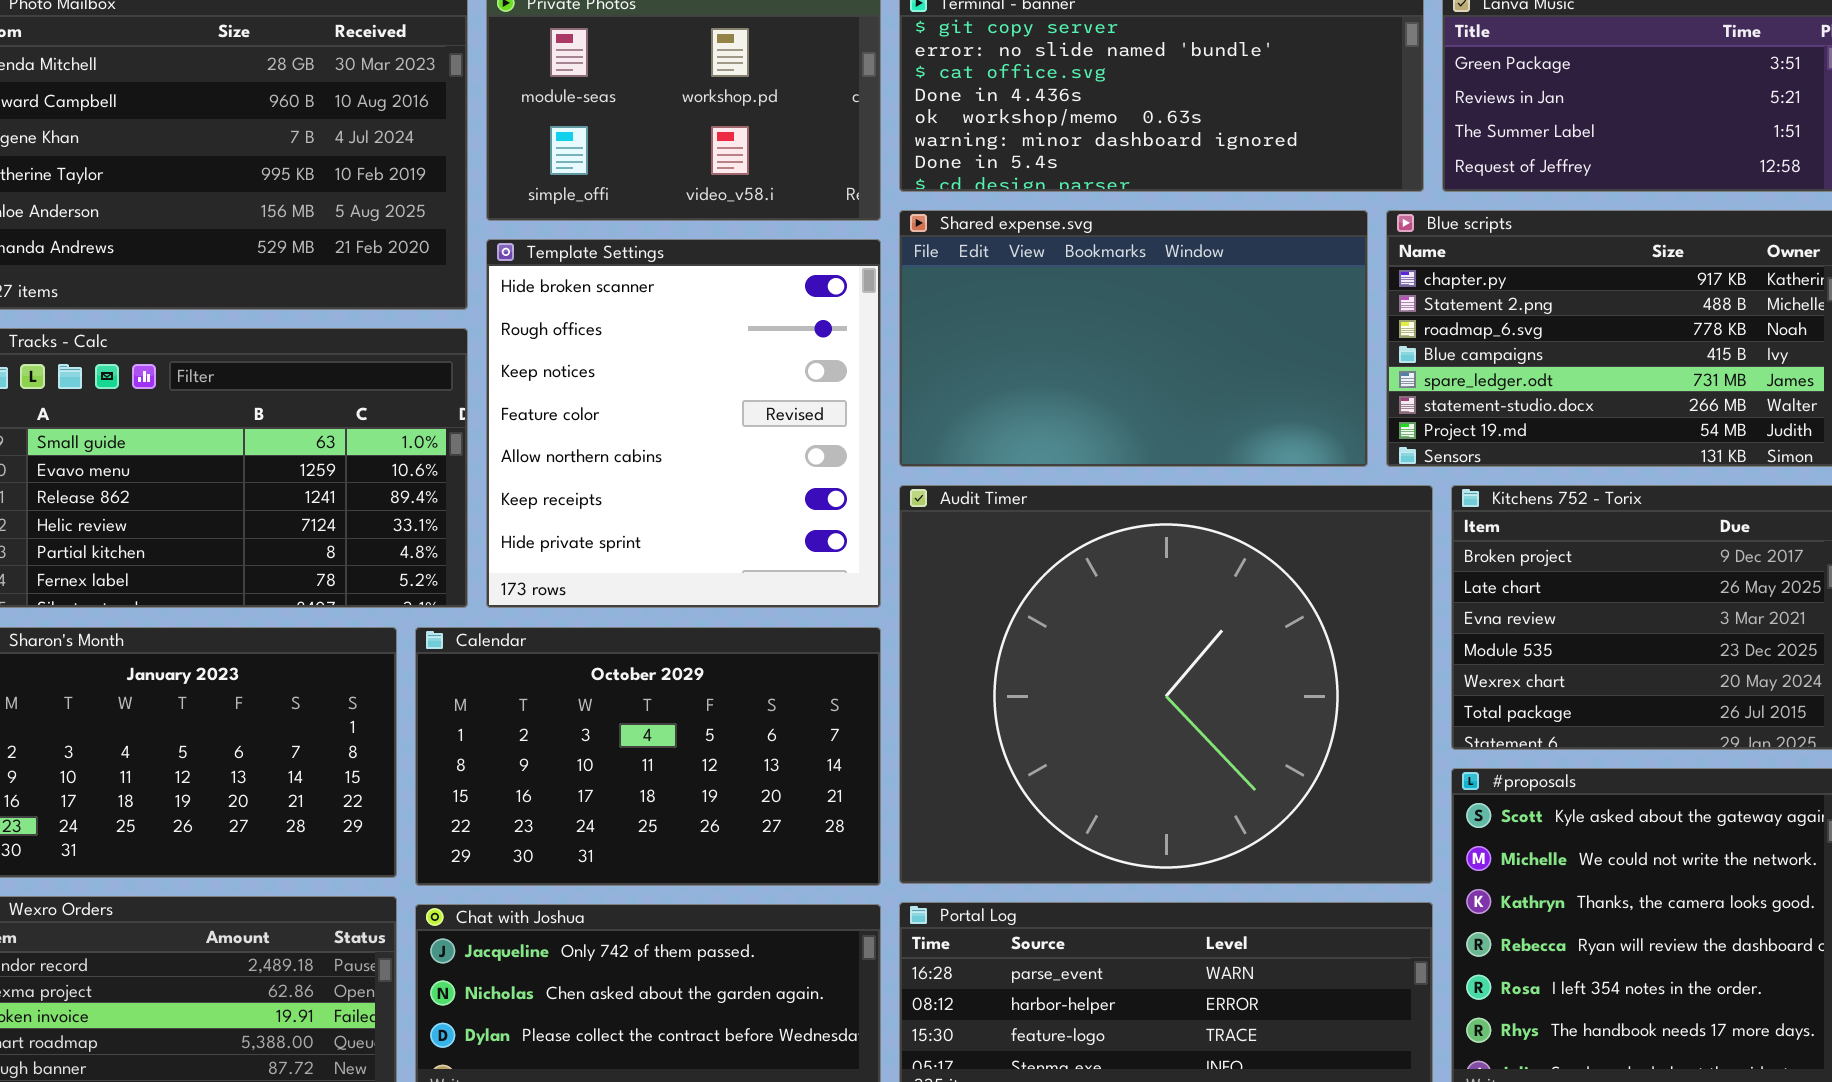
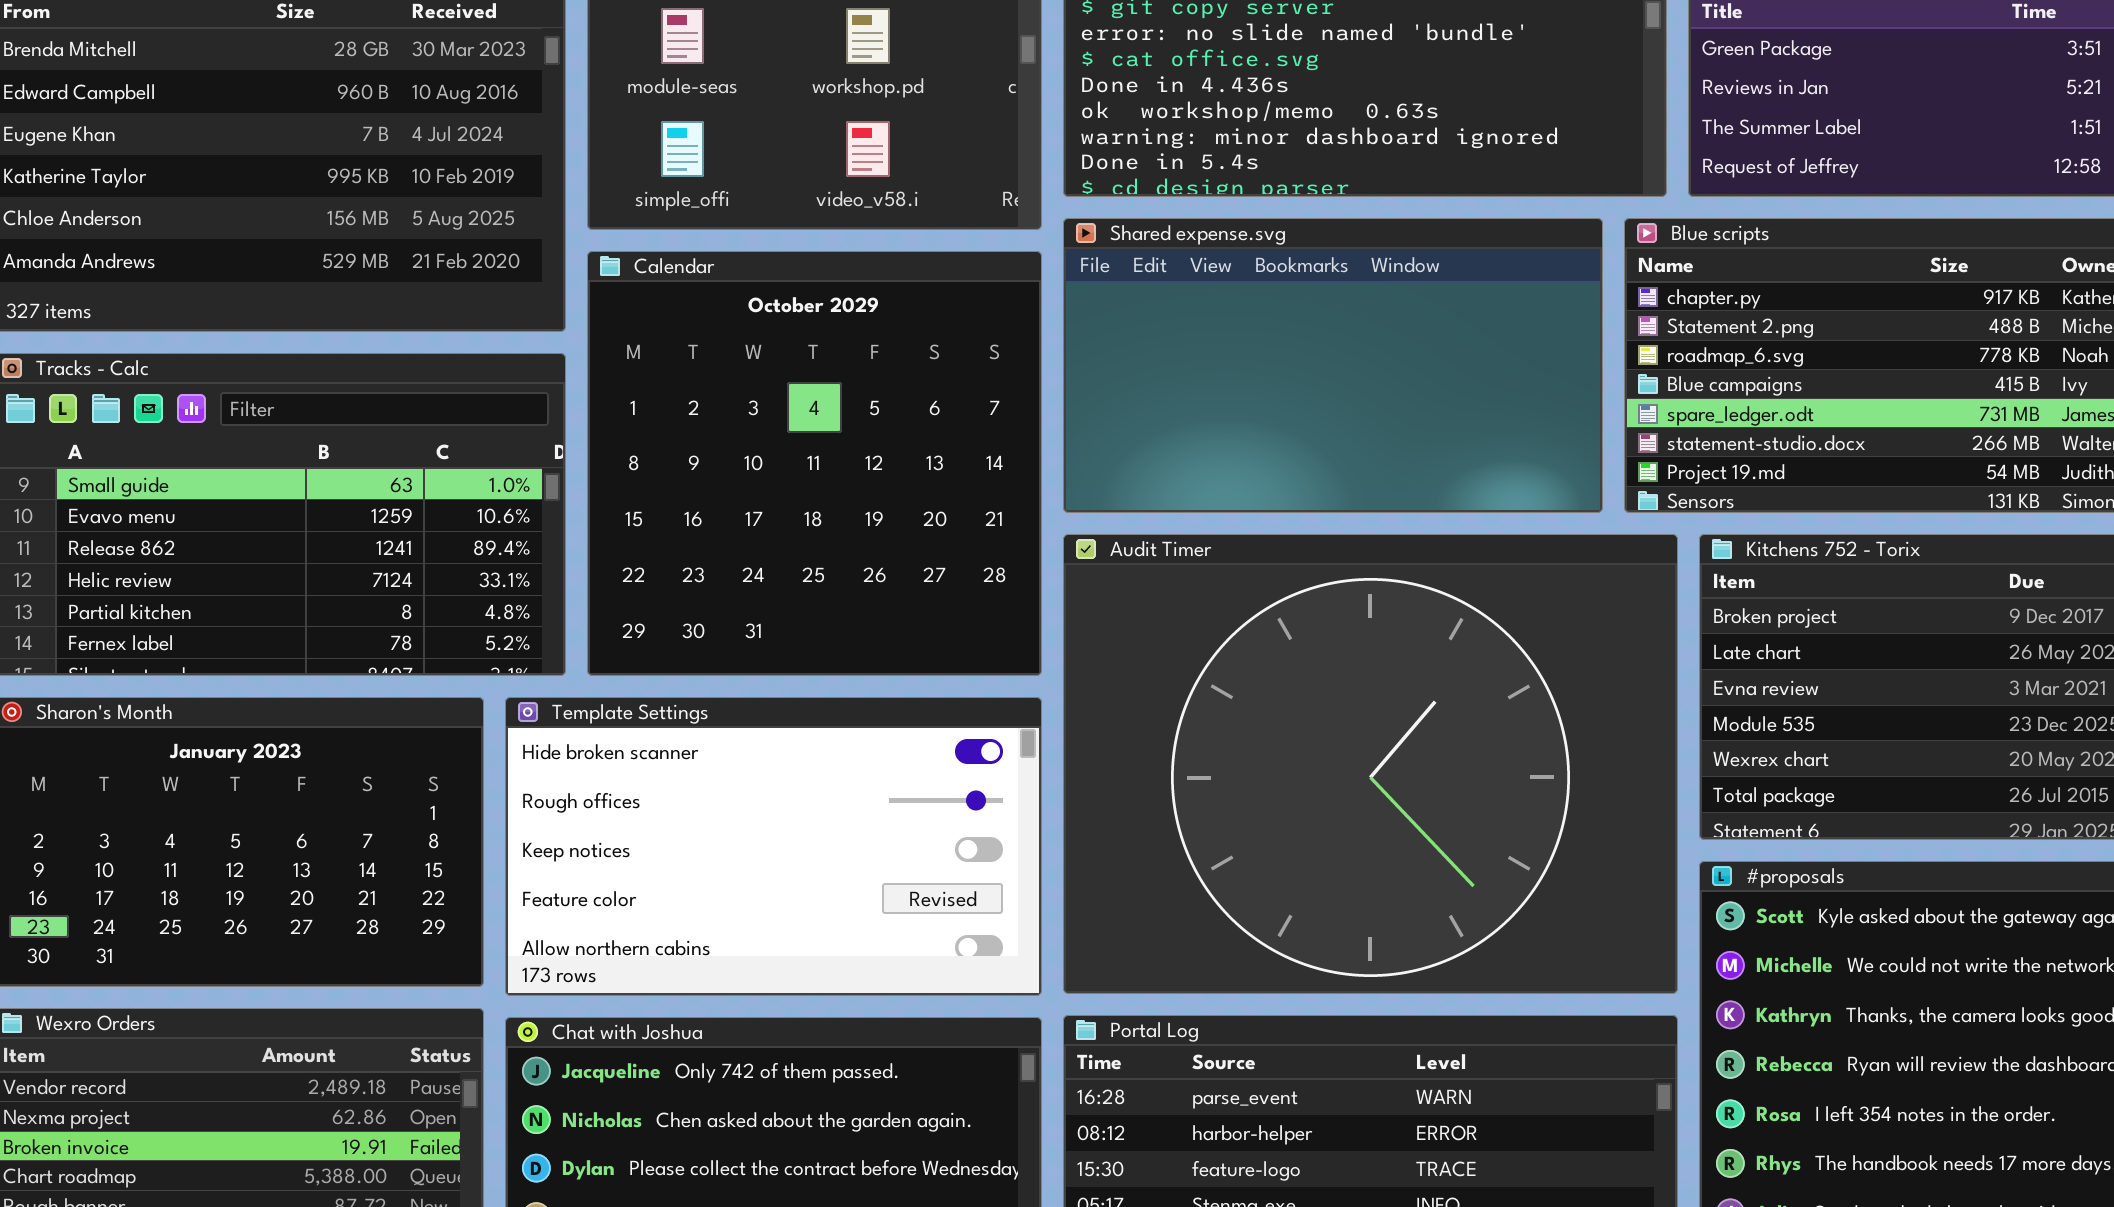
Template Settings: [486,239,881,608] -> [505,697,1042,996], moved, resized
Calendar: [415,627,881,886] -> [587,251,1042,676], moved, resized

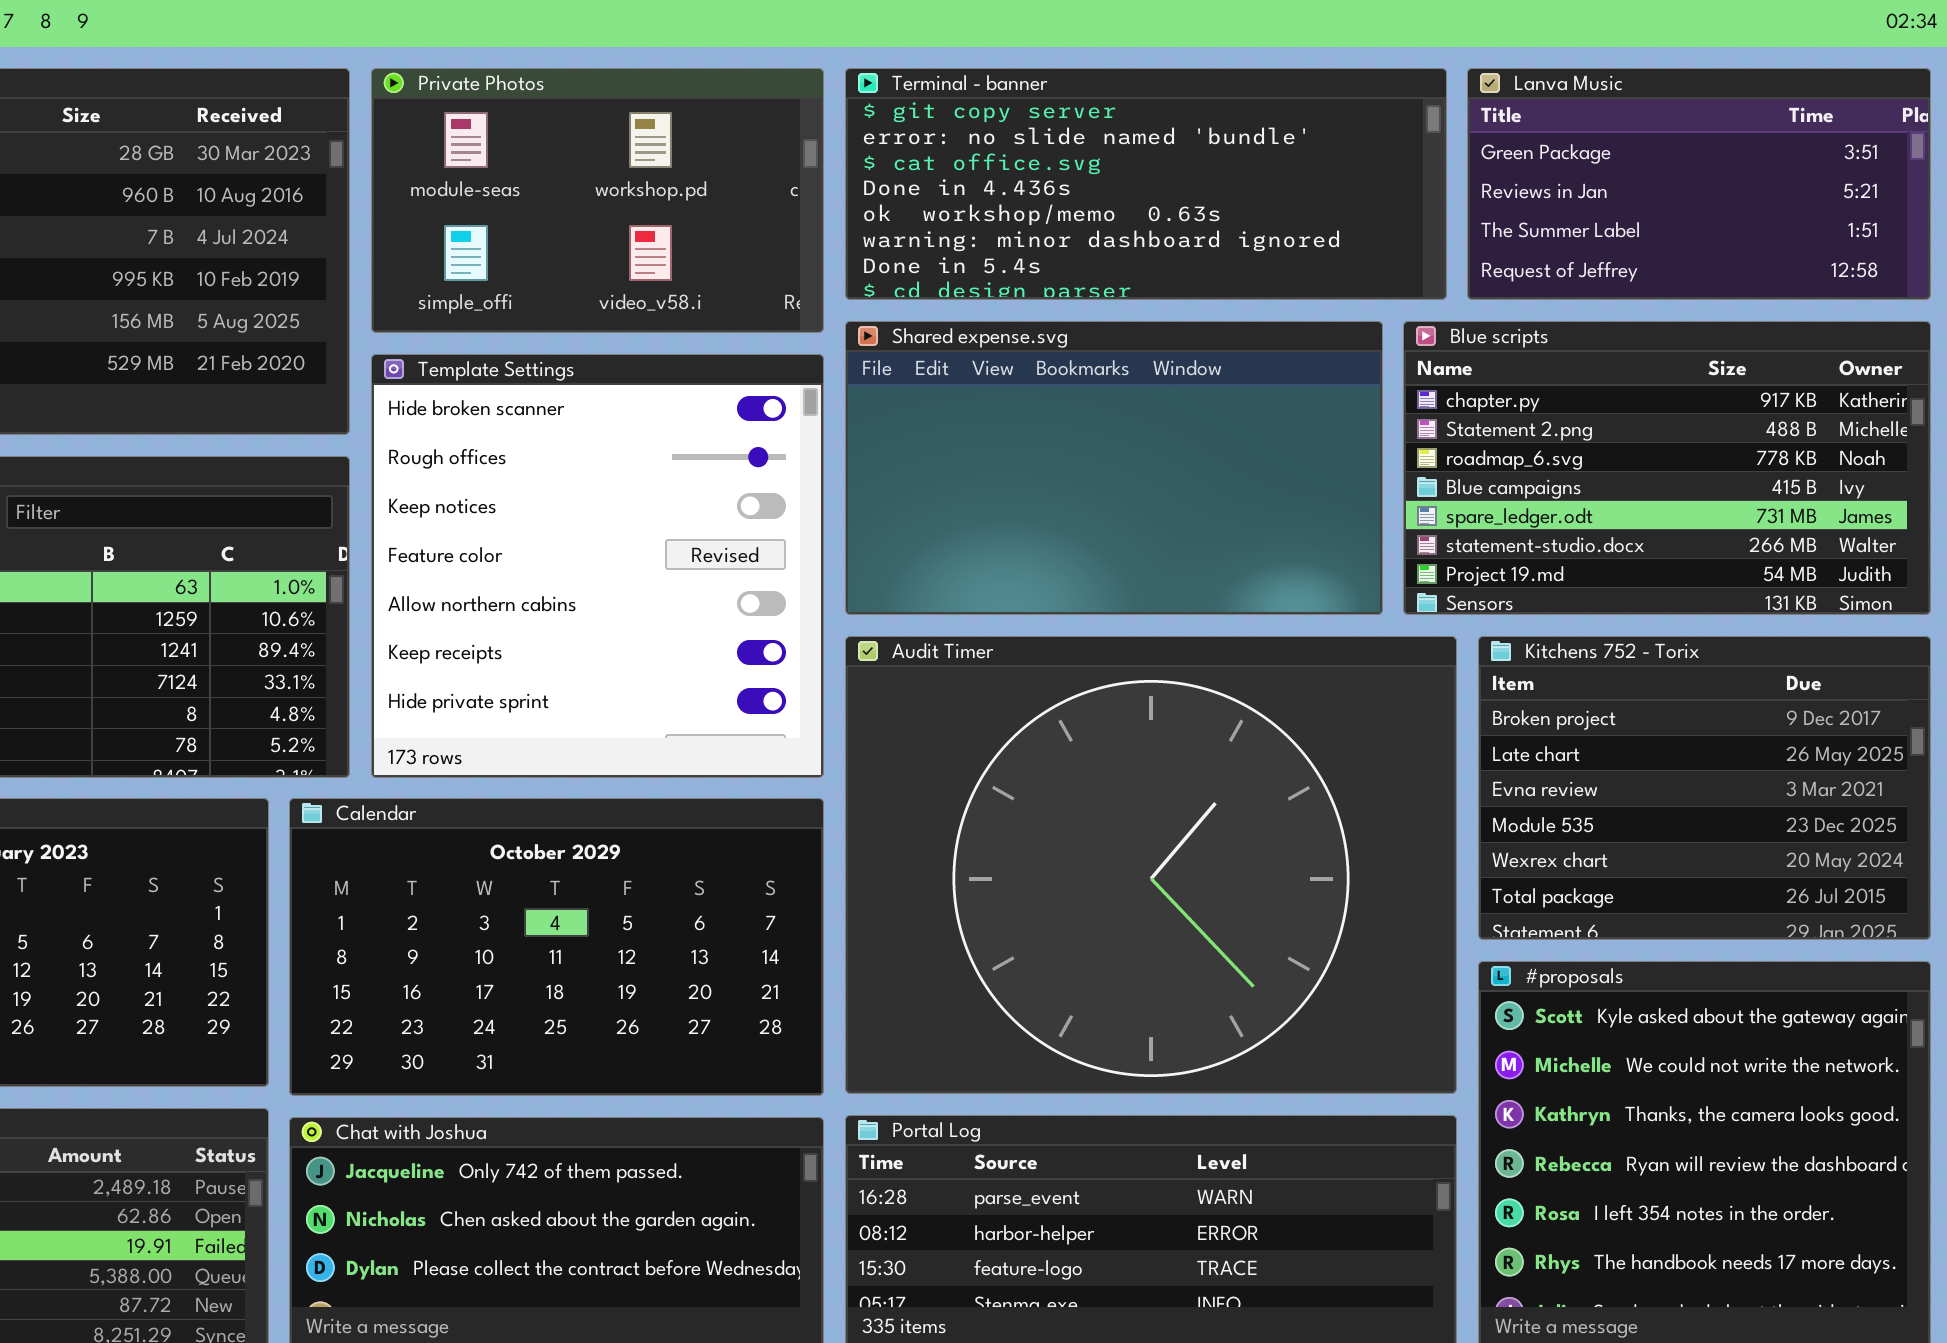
Calendar: [587,251,1042,676] -> [289,798,824,1096], moved, resized
Template Settings: [505,697,1042,996] -> [371,354,824,778], moved, resized

